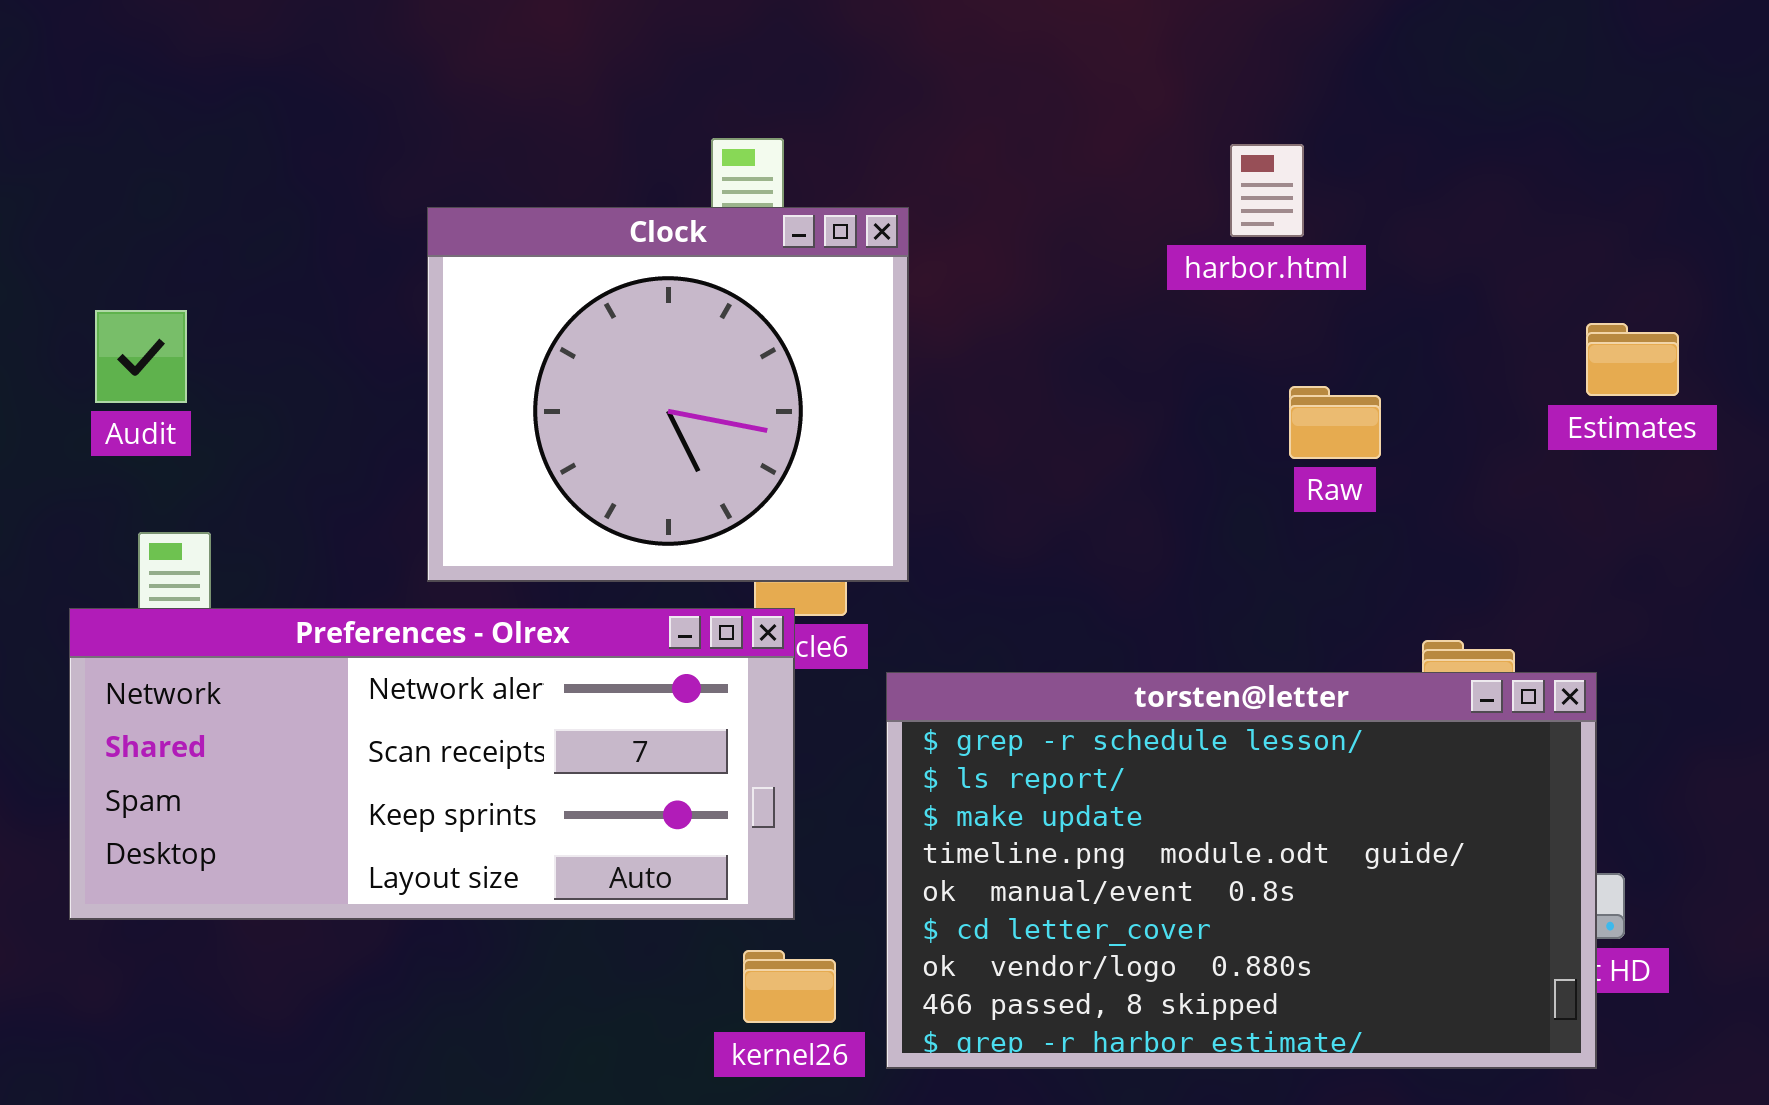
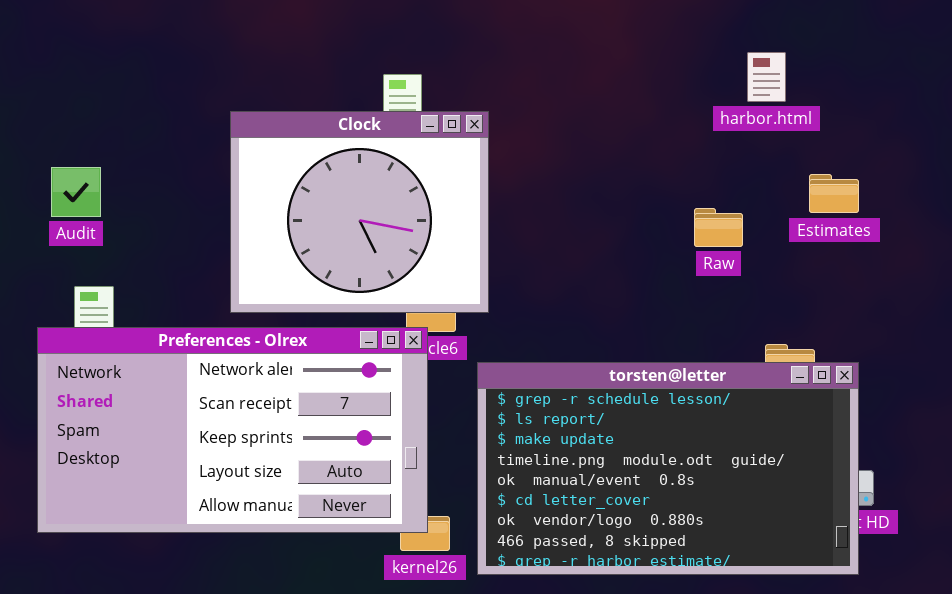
harbor.html: [1230,144,1304,237] -> [747,52,786,102], moved
Estimates: [1586,323,1679,396] -> [809,174,859,213], moved
Preferences - Olrex: [69,608,795,920] -> [37,327,428,533], resized

